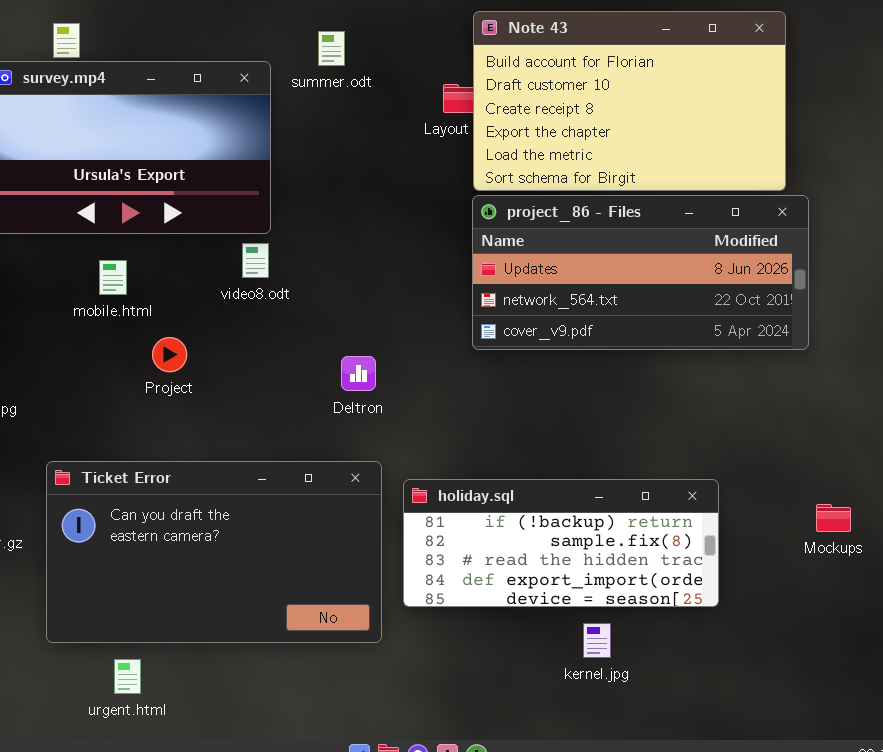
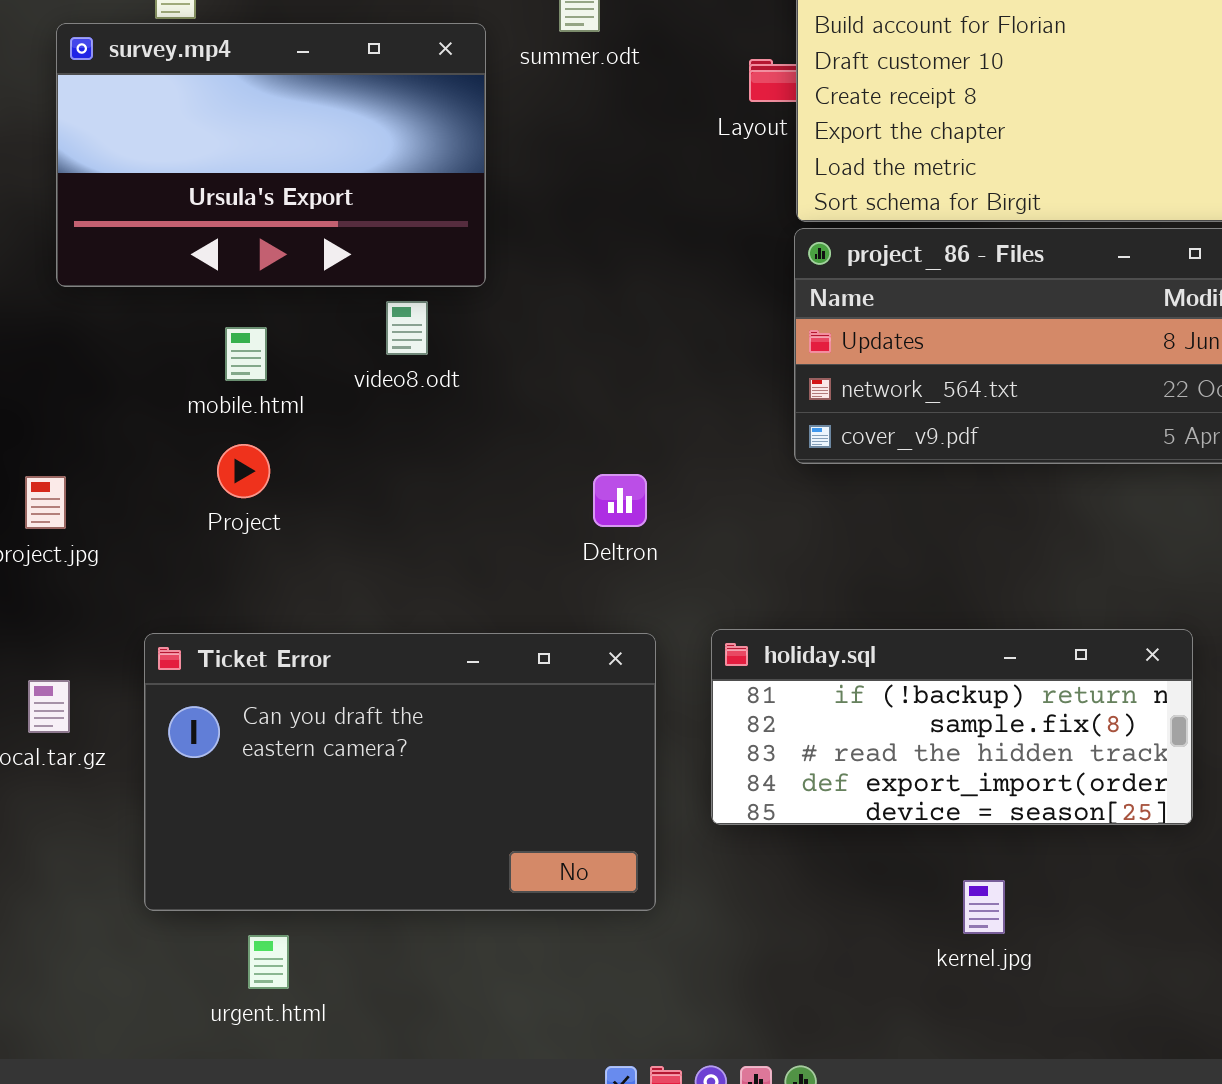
video8.odt: [242,243,269,278] -> [386,301,428,355], moved
Project: [152,337,187,372] -> [217,444,270,498], moved
holiday.sql: [403,479,719,607] -> [711,629,1193,825], moved

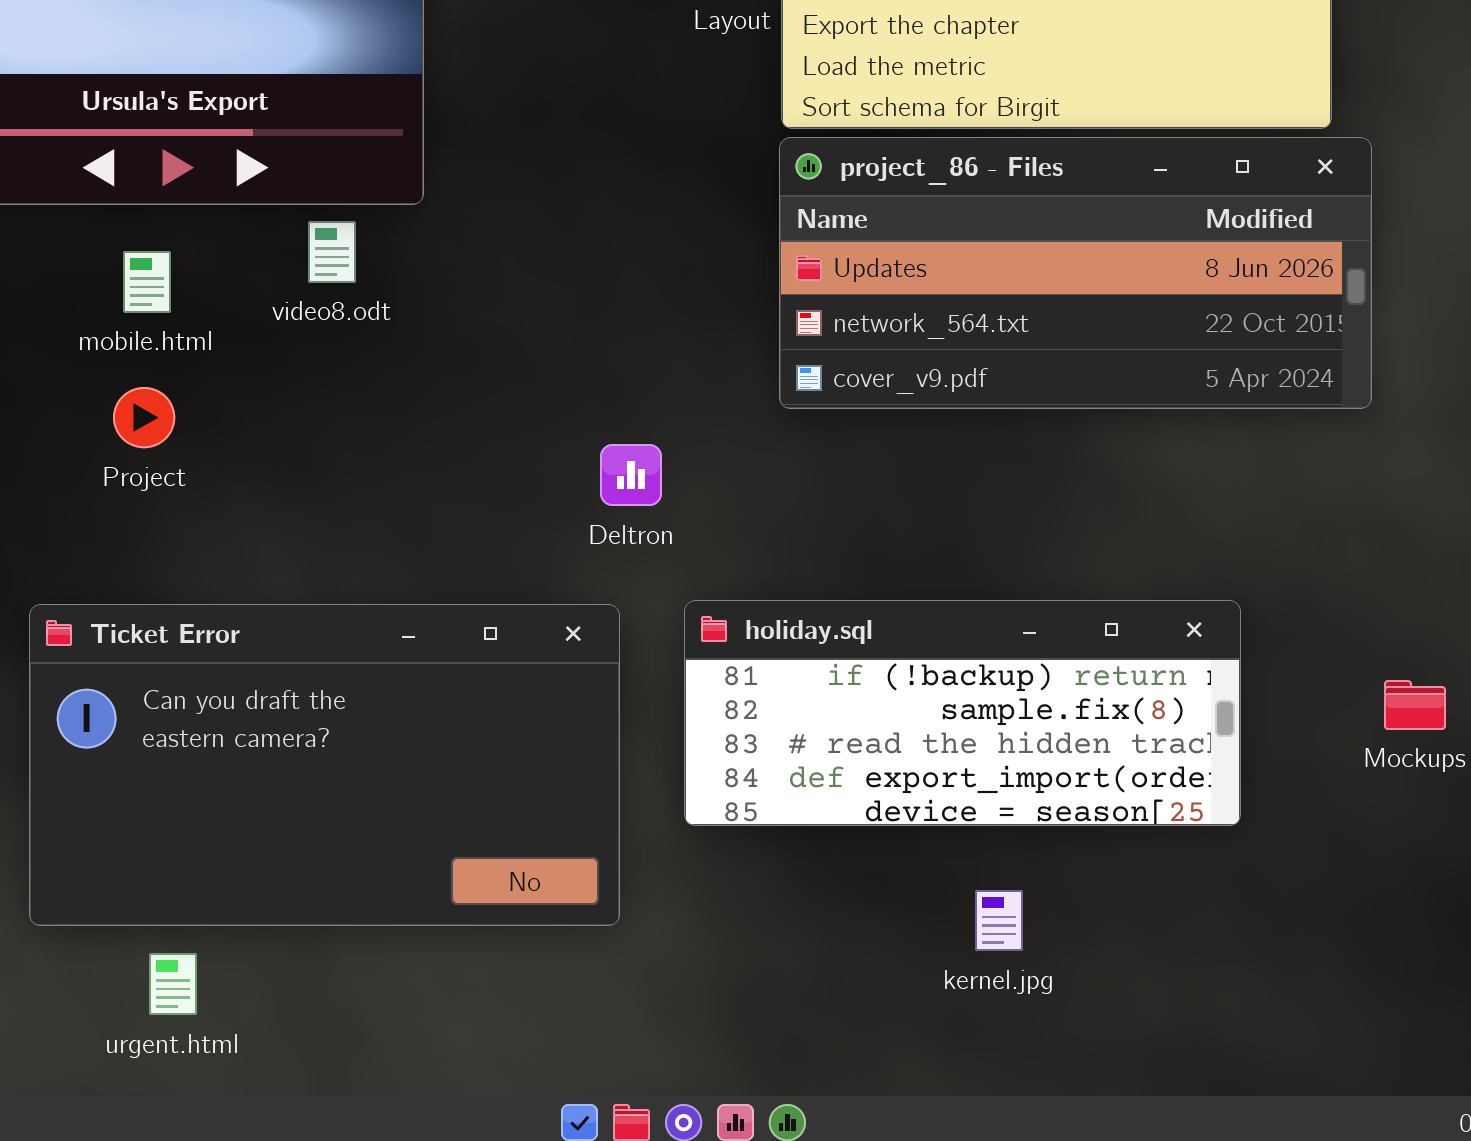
Deltron: [593,474,647,527] -> [600,444,662,506], moved

